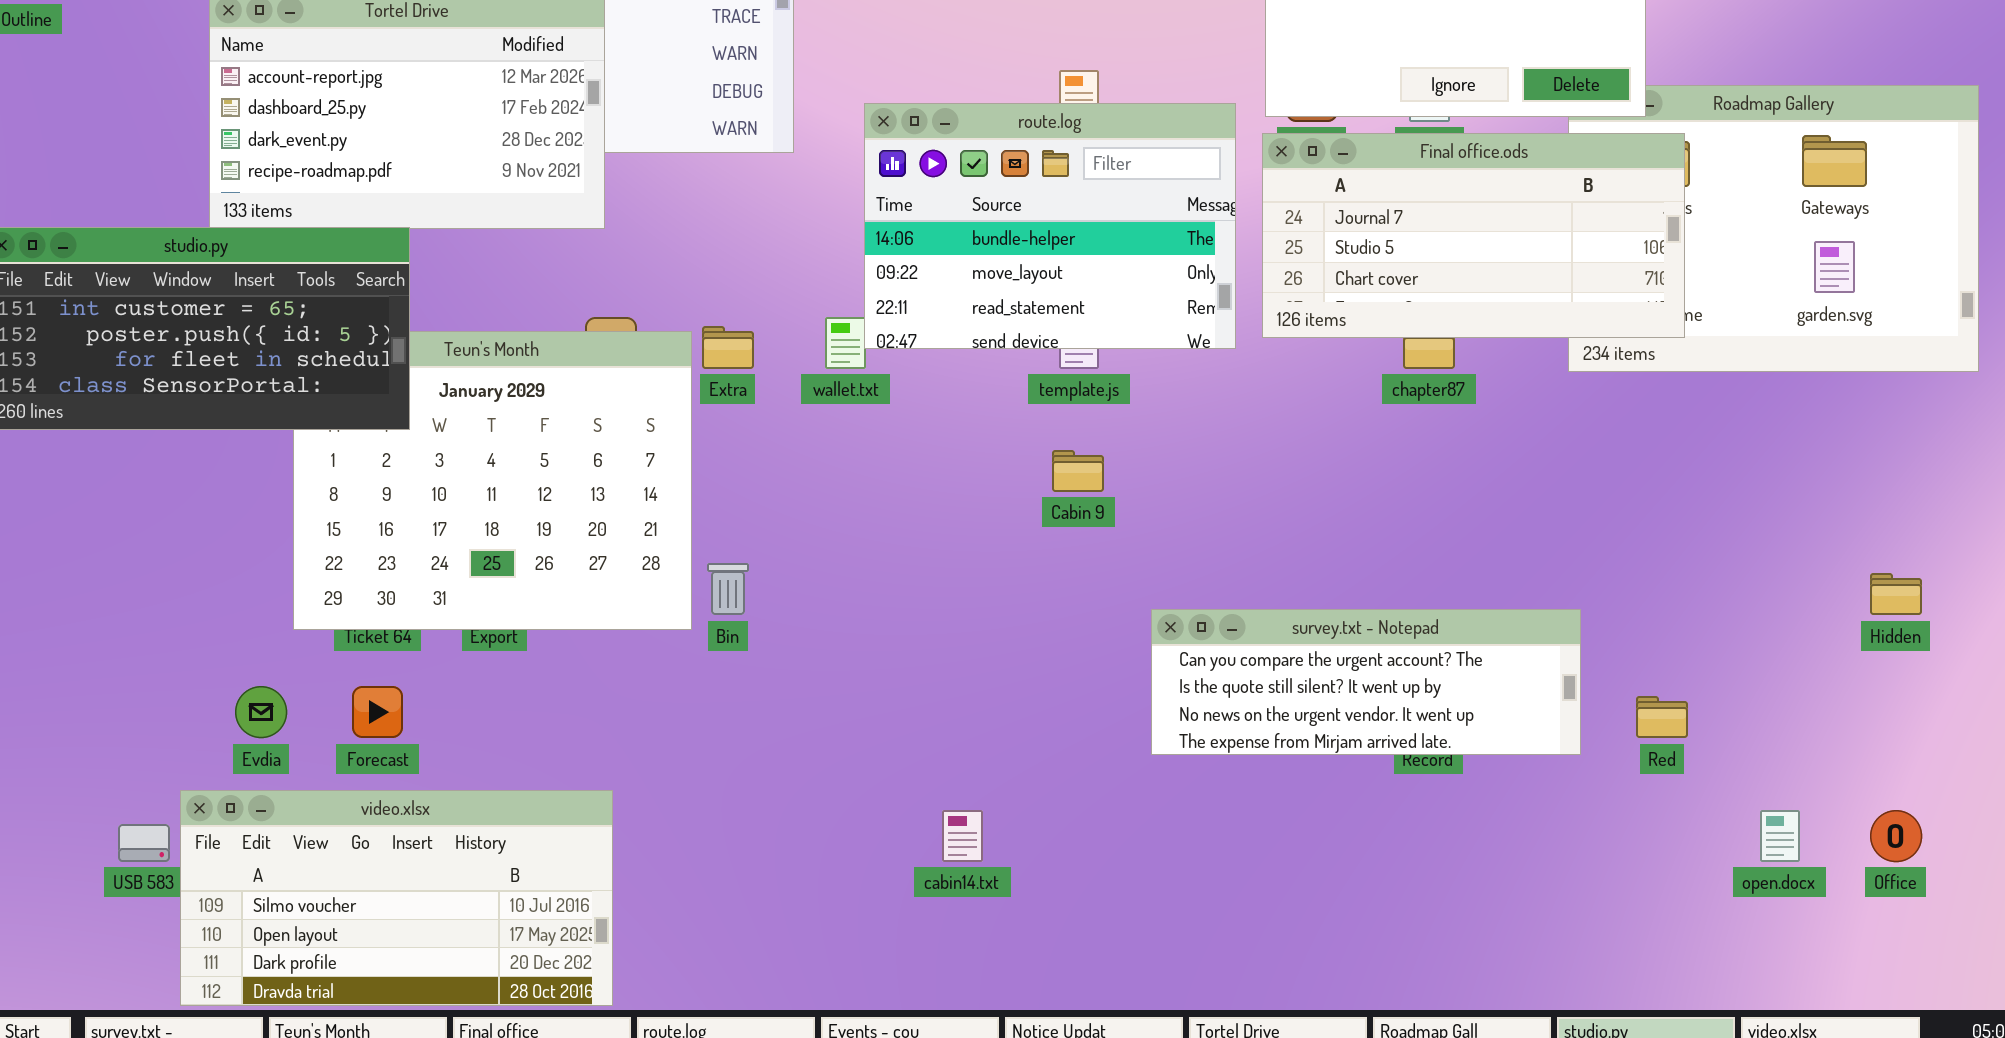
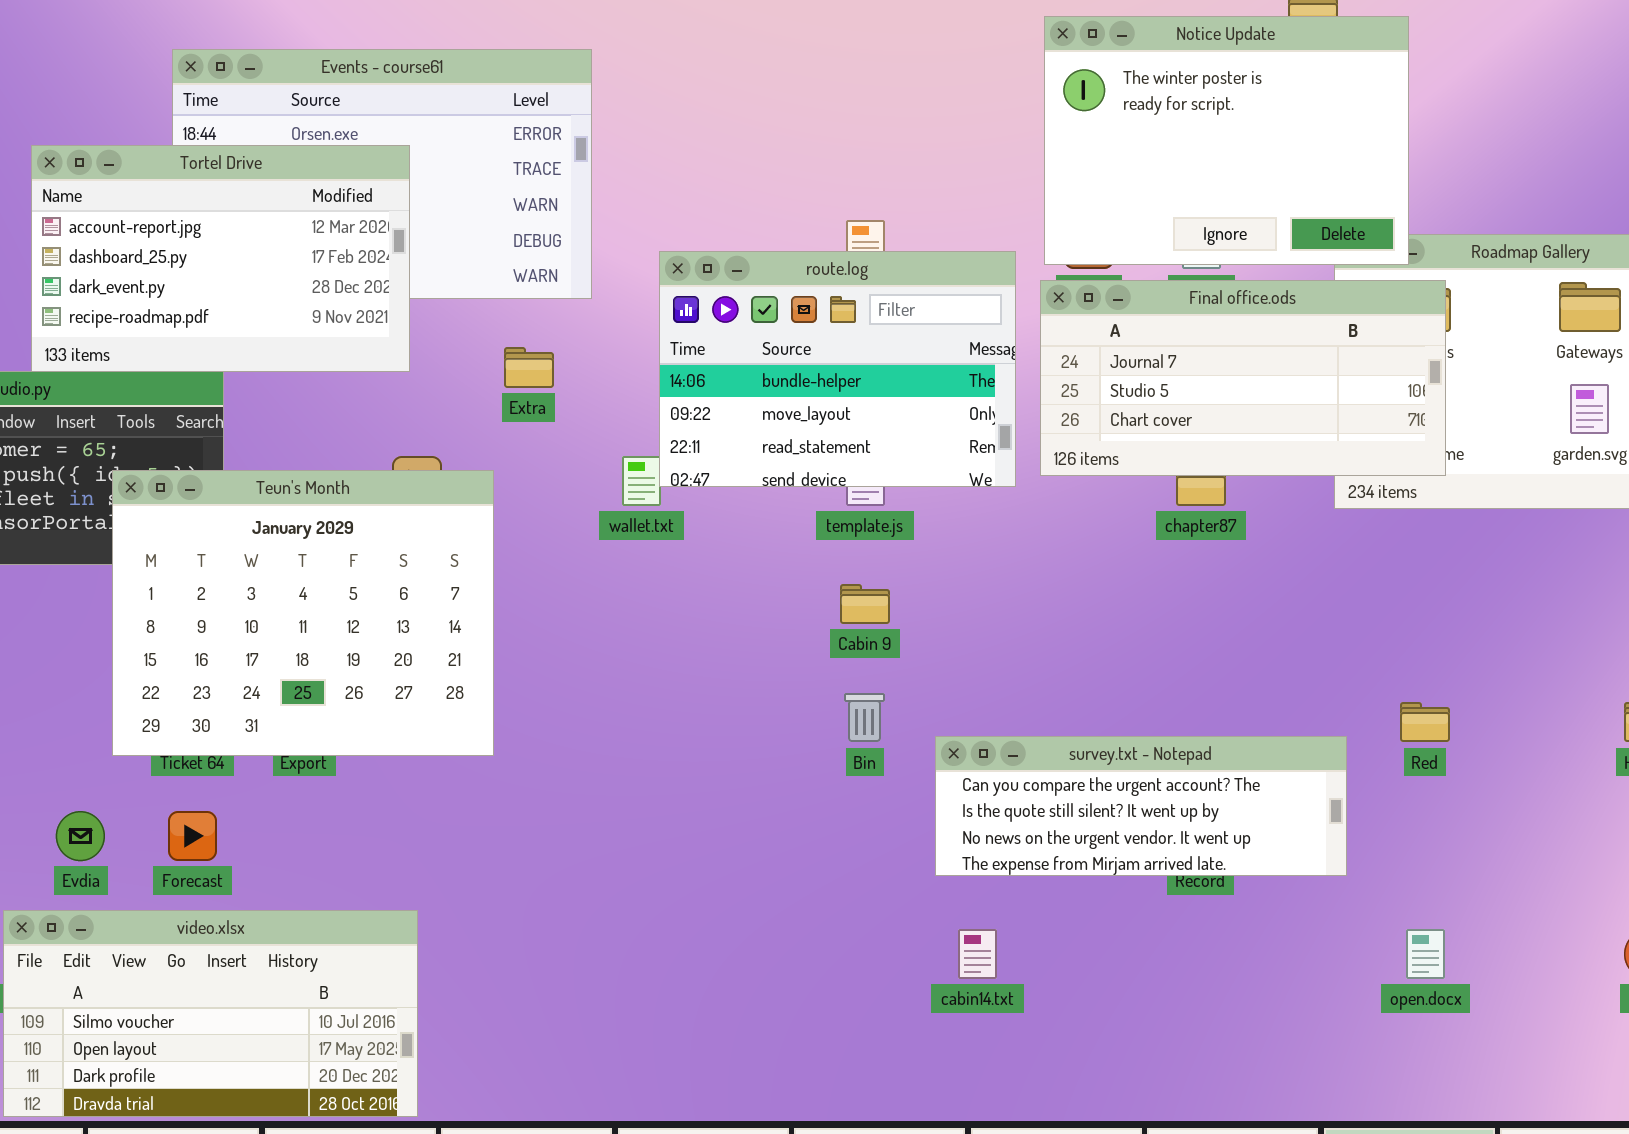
Extra: [702,326,754,369] -> [504,347,554,388], moved
Teun's Month: [293,331,692,630] -> [112,470,494,756], raised
Bin: [707,563,749,615] -> [844,693,885,742], moved
Red: [1636,696,1688,738] -> [1400,702,1450,742], moved
cabin14.txt: [942,810,983,862] -> [958,929,997,979], moved
open.docx: [1760,810,1800,862] -> [1406,929,1445,979], moved

